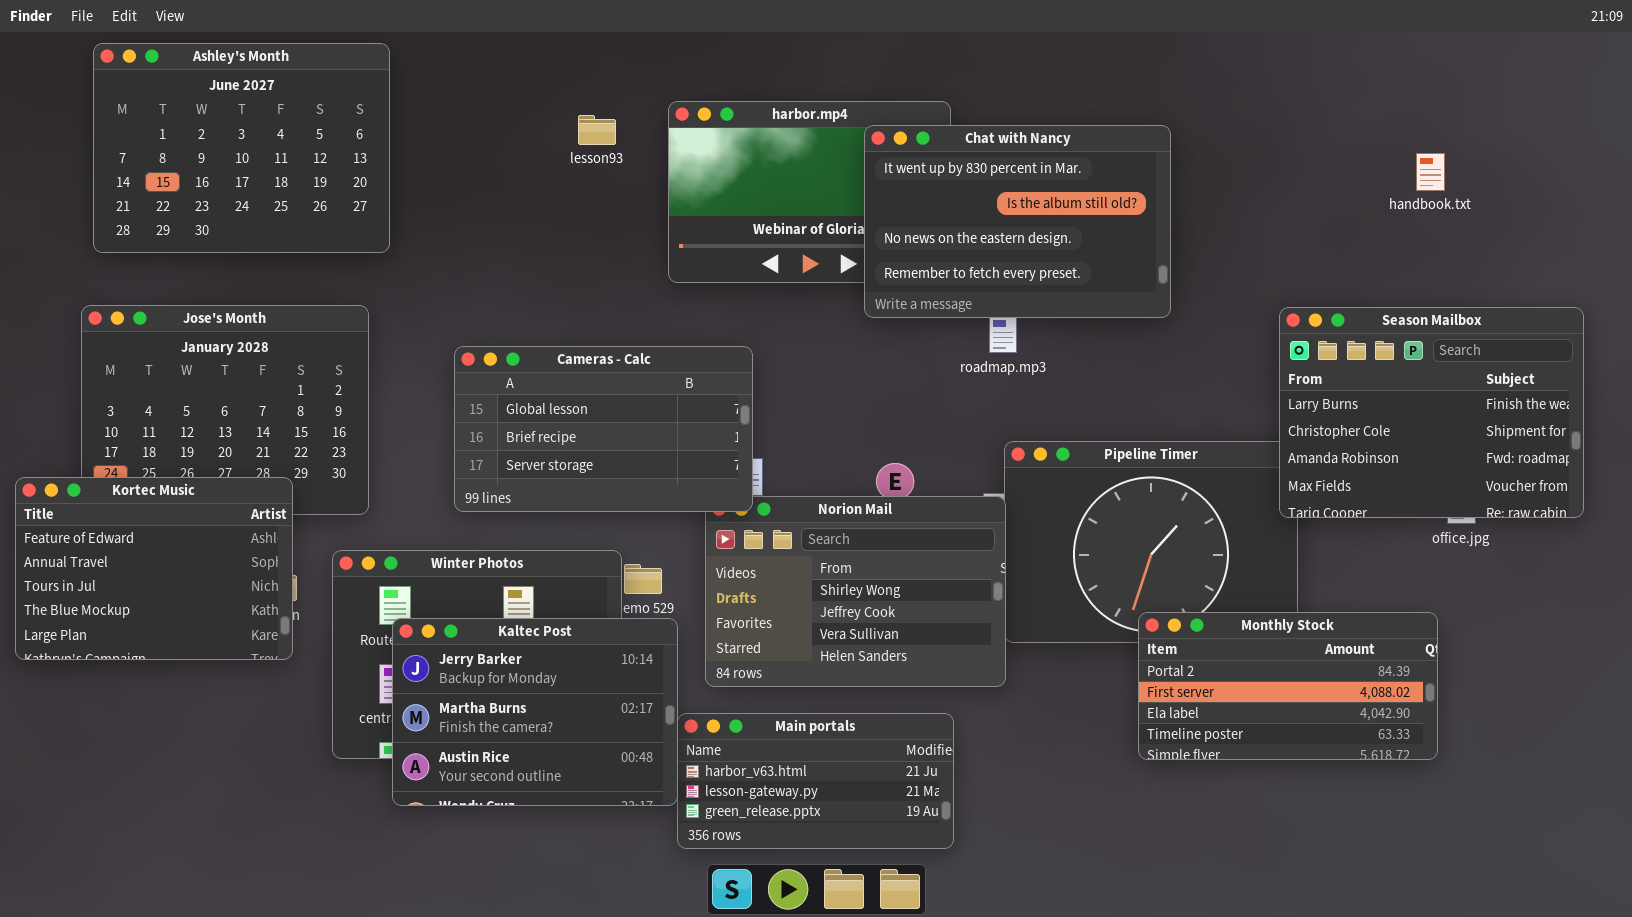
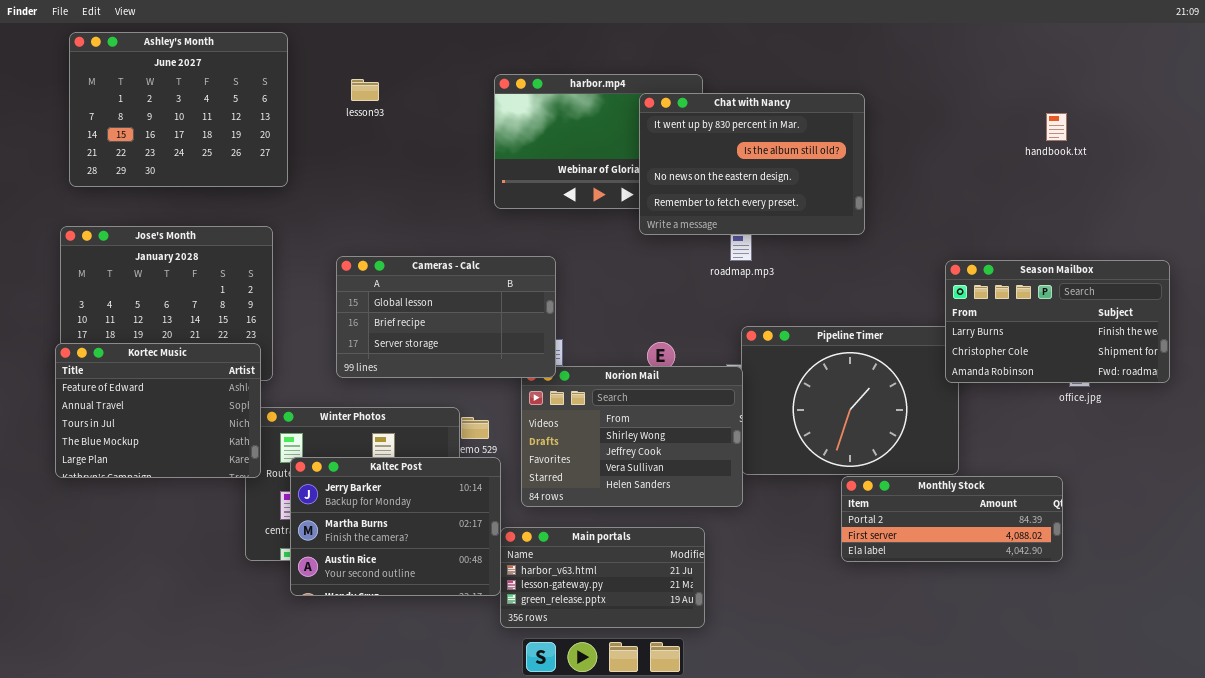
lesson93: [578,115,616,145] -> [351,79,379,101], moved
Season Mailbox: [1279,307,1584,518] -> [945,260,1170,383], resized
Kortec Music: [15,477,293,660] -> [55,343,261,478], moved
Monthly Stock: [1138,612,1438,760] -> [841,476,1063,562], resized

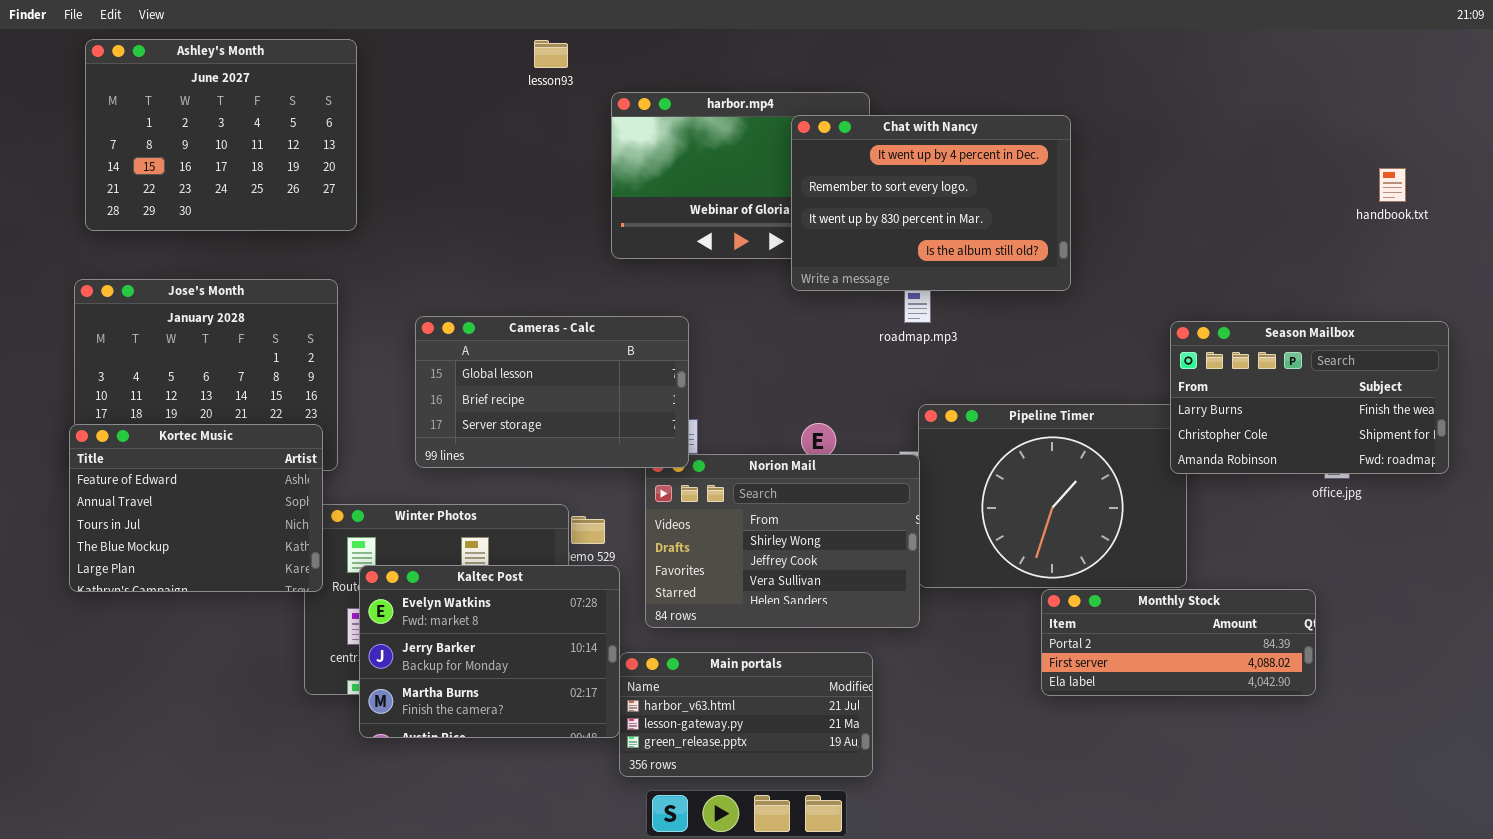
lesson93: [351,79,379,101] -> [534,40,568,68], moved
Chat with Nancy: [639,93,865,235] -> [791,115,1071,291], scrolled up 2 rows
handbook.txt: [1046,113,1067,141] -> [1379,168,1406,202], moved
Kaltec Post: [290,457,501,596] -> [359,565,620,738], scrolled up 1 row

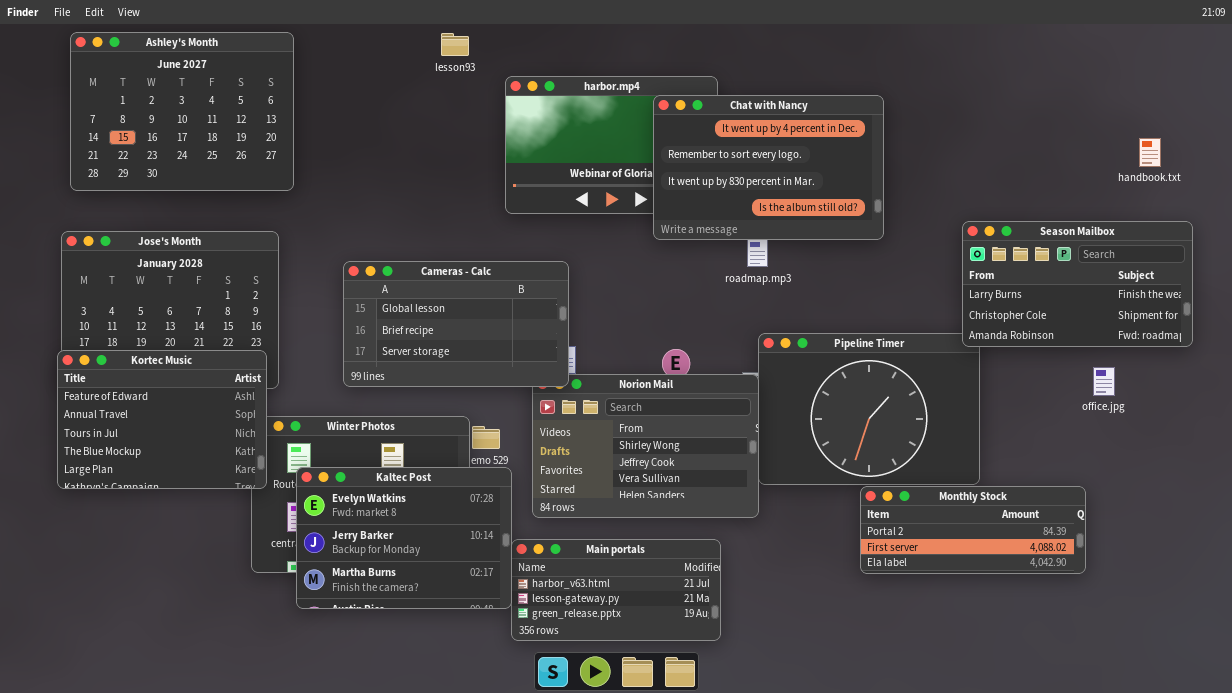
Season Mailbox: [1170,321,1449,474] -> [962,221,1193,347], moved

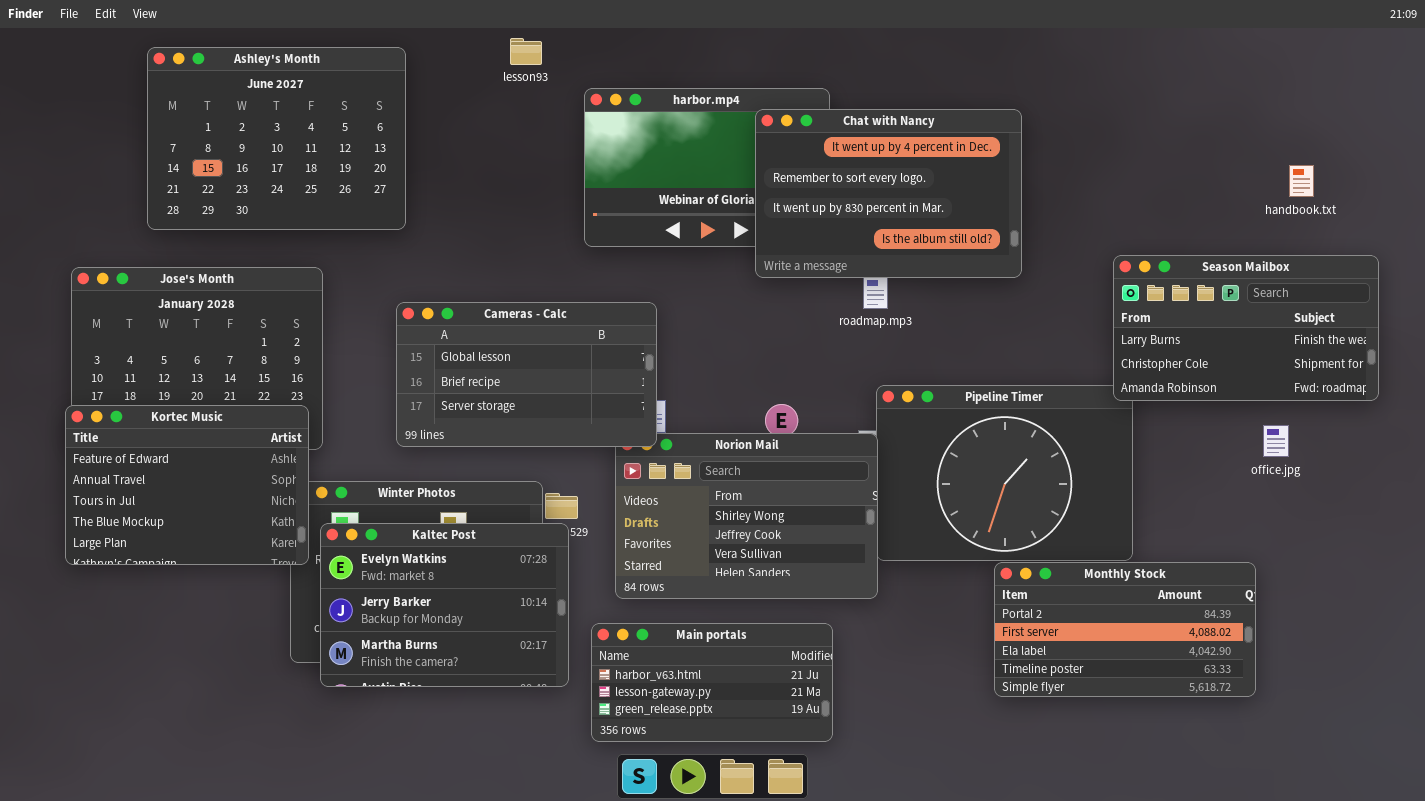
Ashley's Month: [70,32,294,191] -> [147,47,406,230], moved
handbook.txt: [1139,138,1161,167] -> [1289,165,1314,197], moved
Kaltec Post: [296,467,512,609] -> [320,523,569,687], moved
Monthly Stock: [860,486,1086,574] -> [994,562,1256,697], resized

